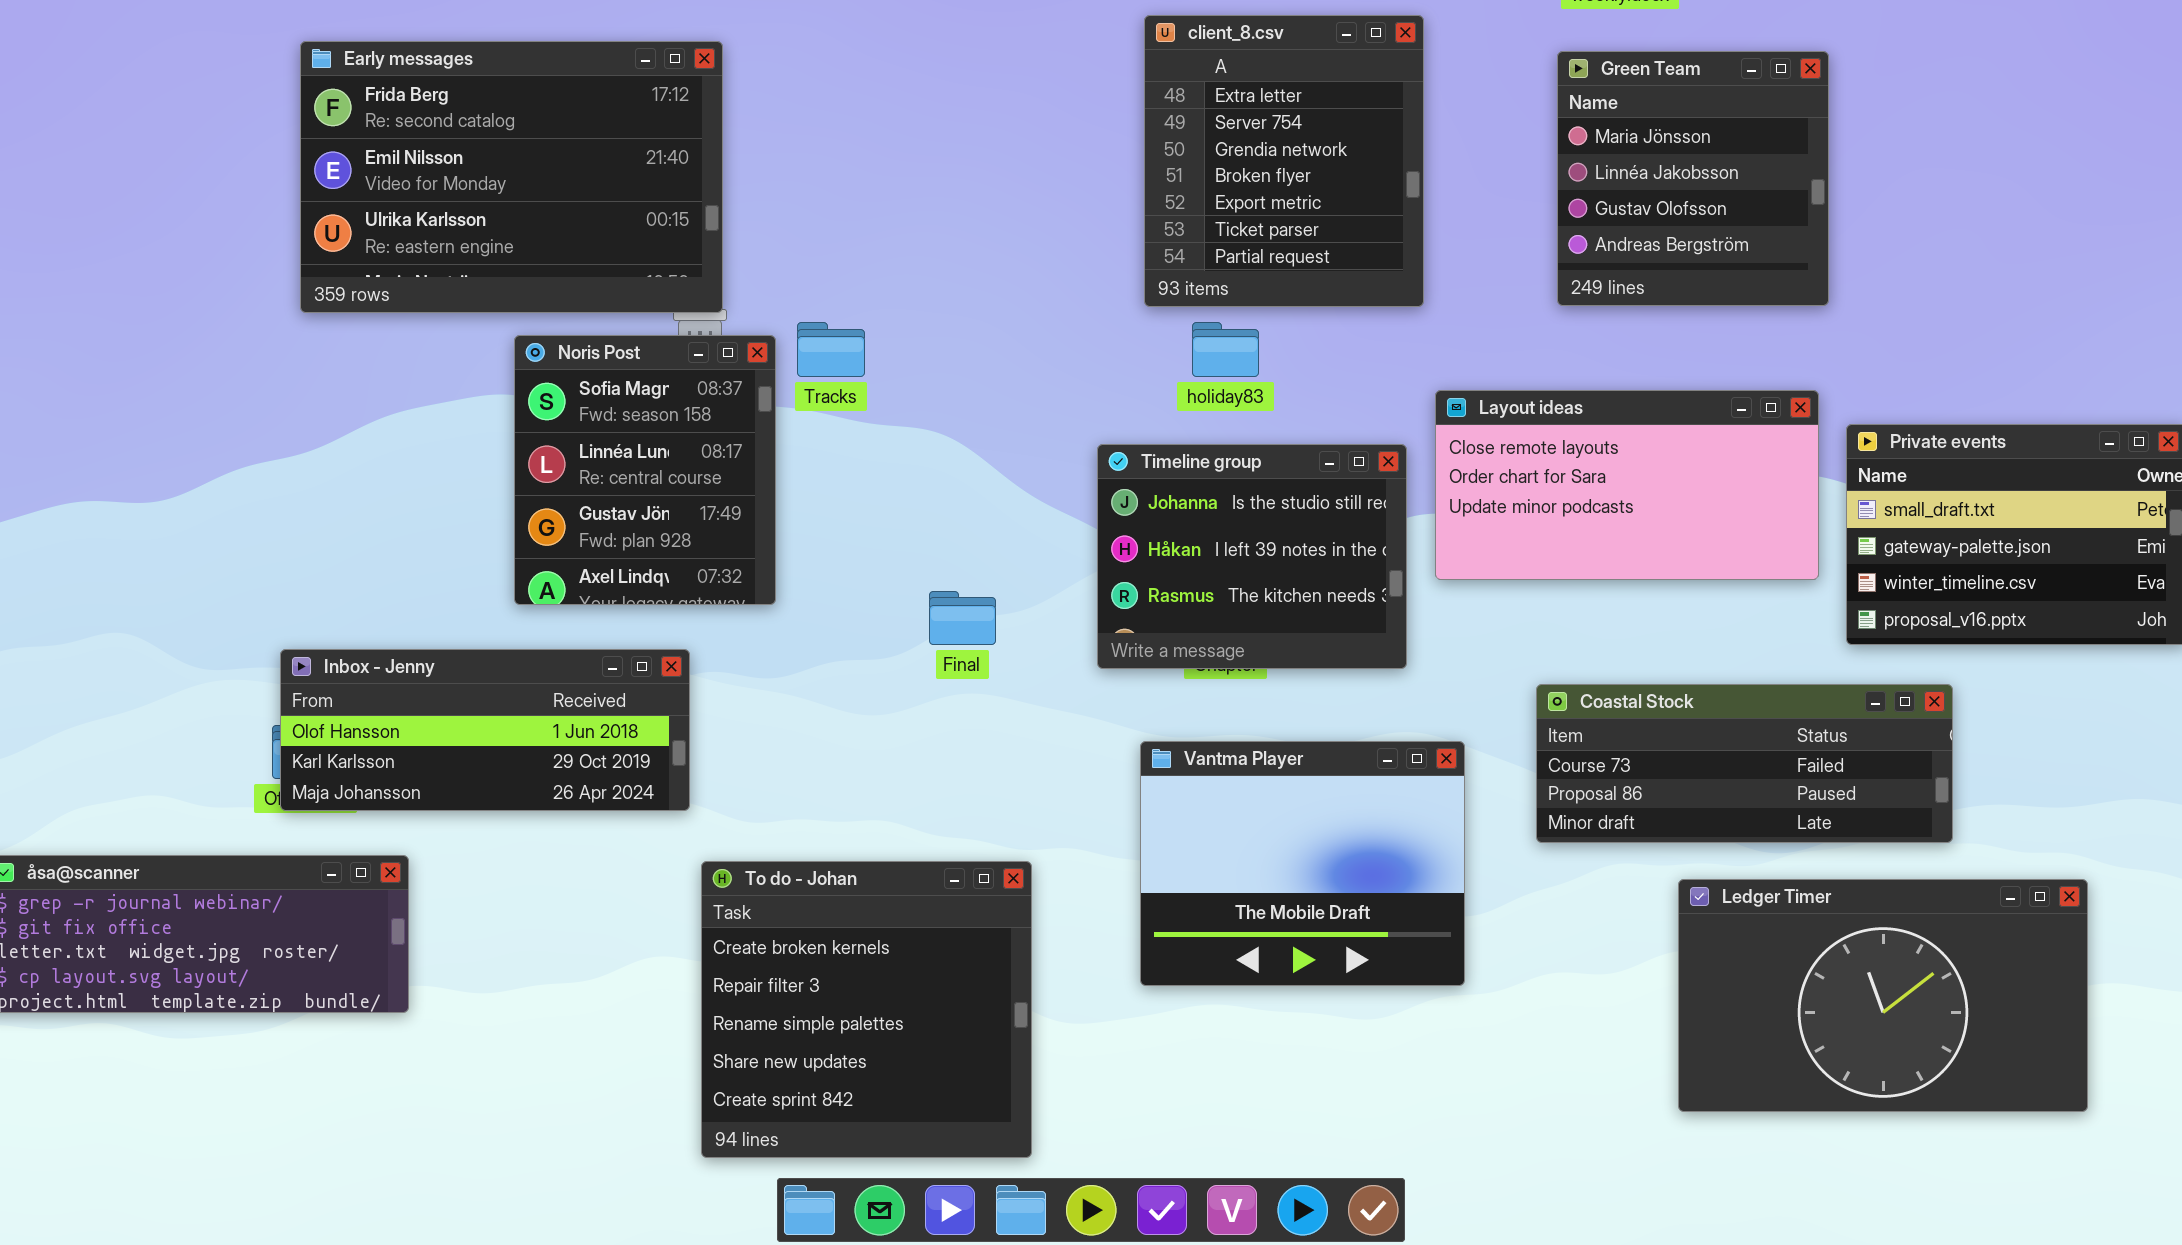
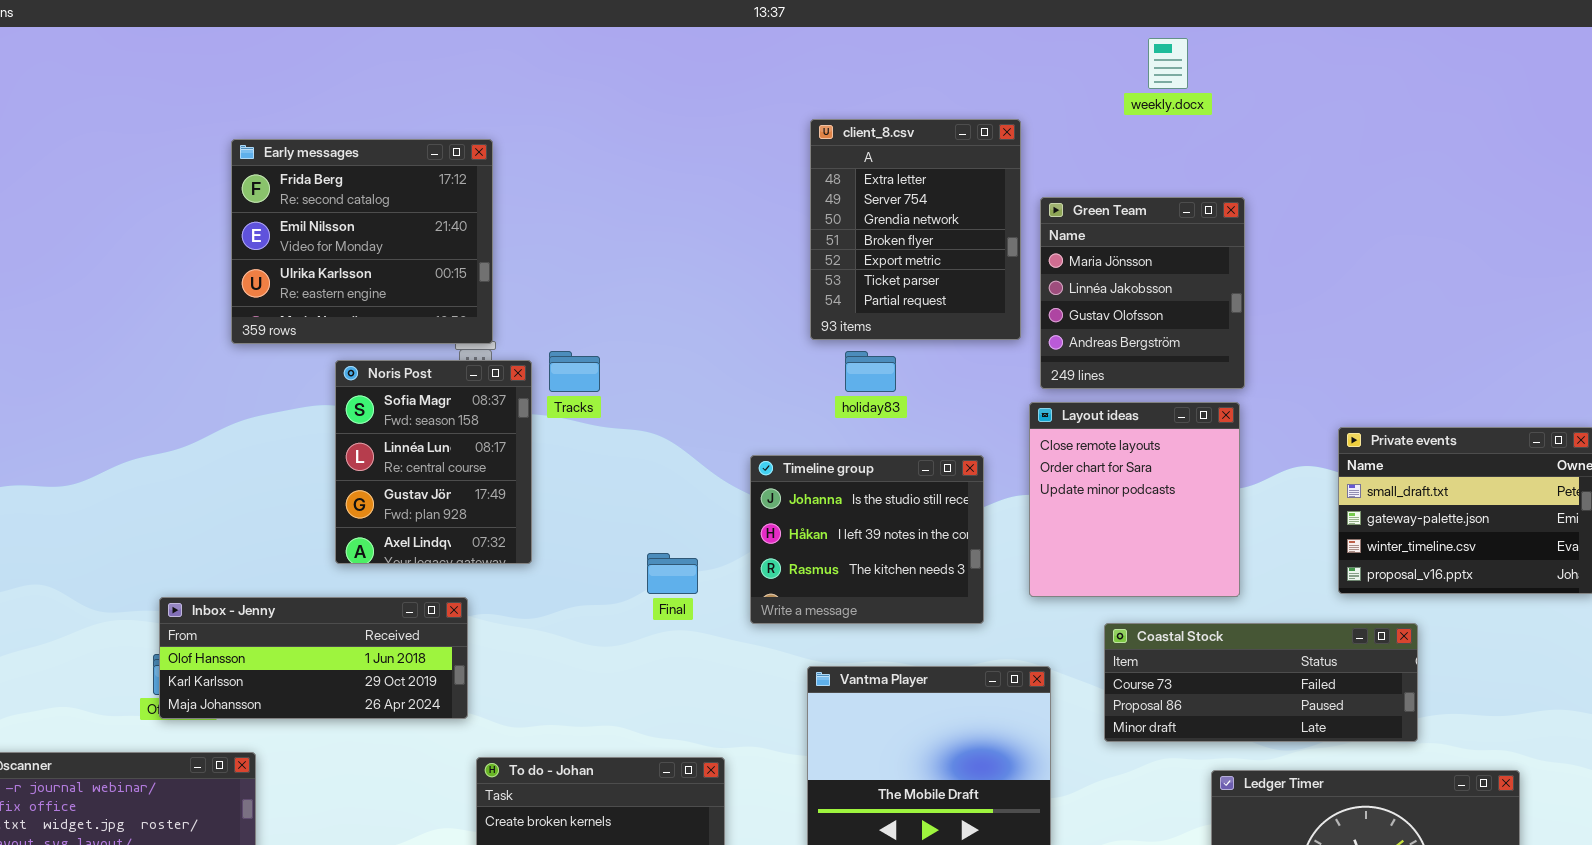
Early messages: [300,41,723,313] -> [231,139,493,344], resized
Green Team: [1557,51,1829,306] -> [1040,197,1245,389], moved
Layout ideas: [1435,390,1819,580] -> [1029,402,1240,597], resized
Timeline group: [1097,444,1407,669] -> [750,455,984,624], moved

